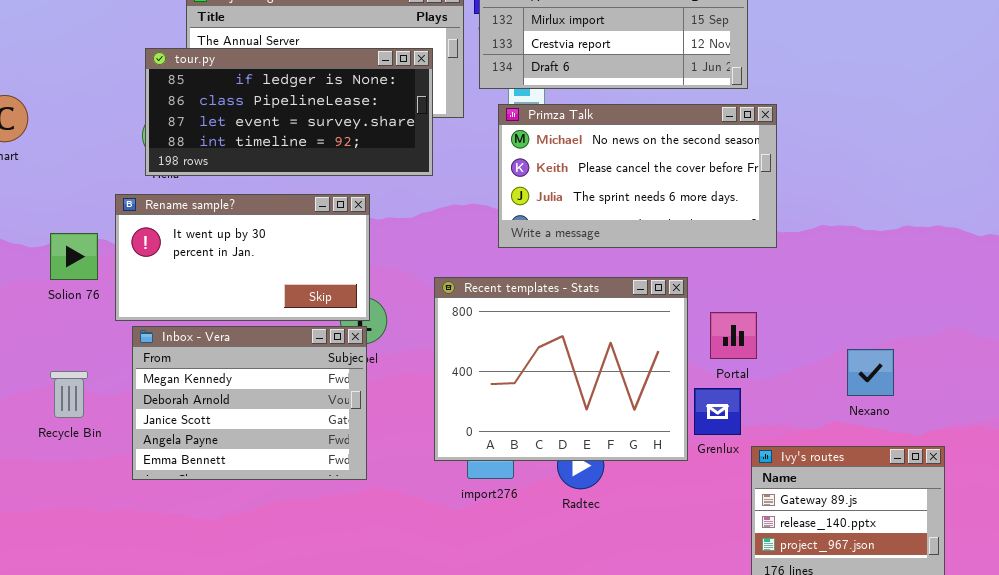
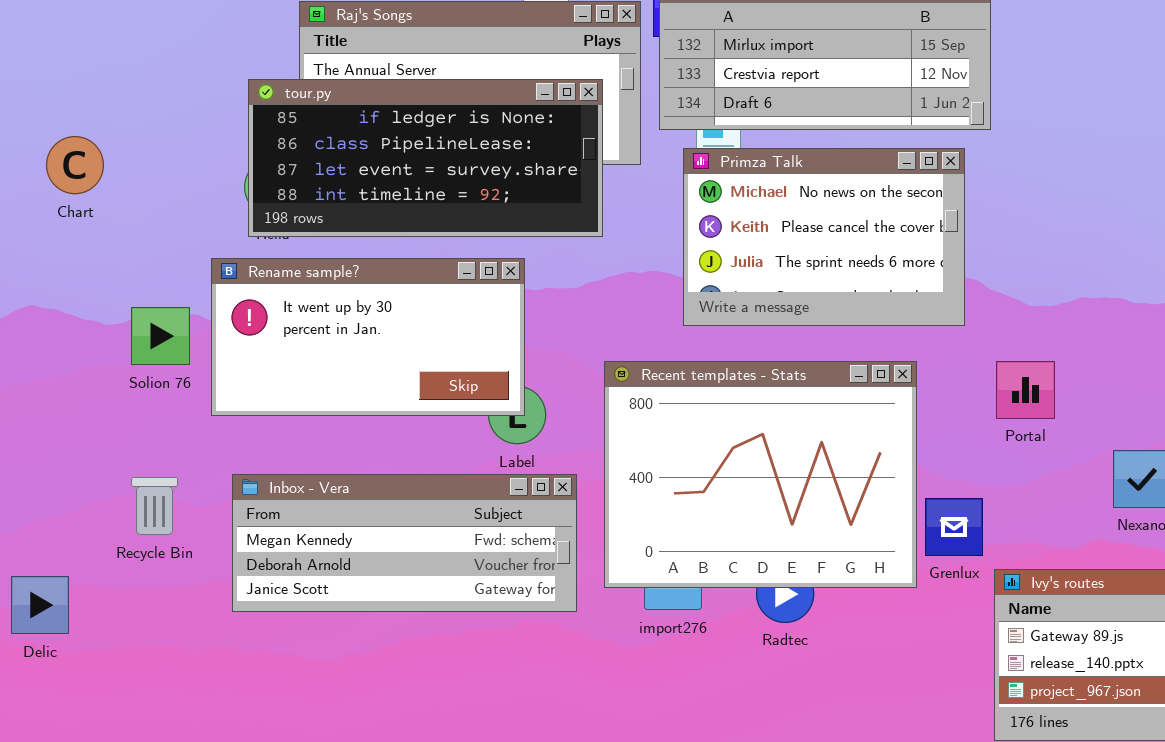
Primza Talk: [498,104,777,248] -> [683,148,965,326], resized
Portal: [710,312,757,359] -> [996,361,1055,419], moved
Inbox - Vera: [132,326,367,480] -> [232,474,577,612], resized

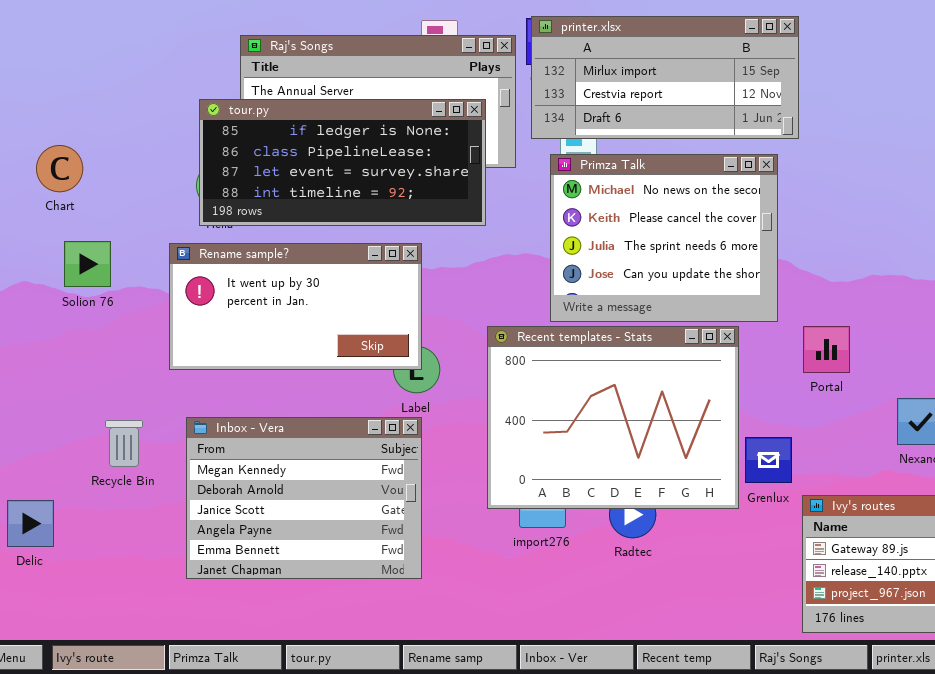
Primza Talk: [683,148,965,326] -> [550,154,778,322], resized
Solion 76: [131,307,190,365] -> [64,241,111,287], moved
Inbox - Vera: [232,474,577,612] -> [186,417,422,579], resized

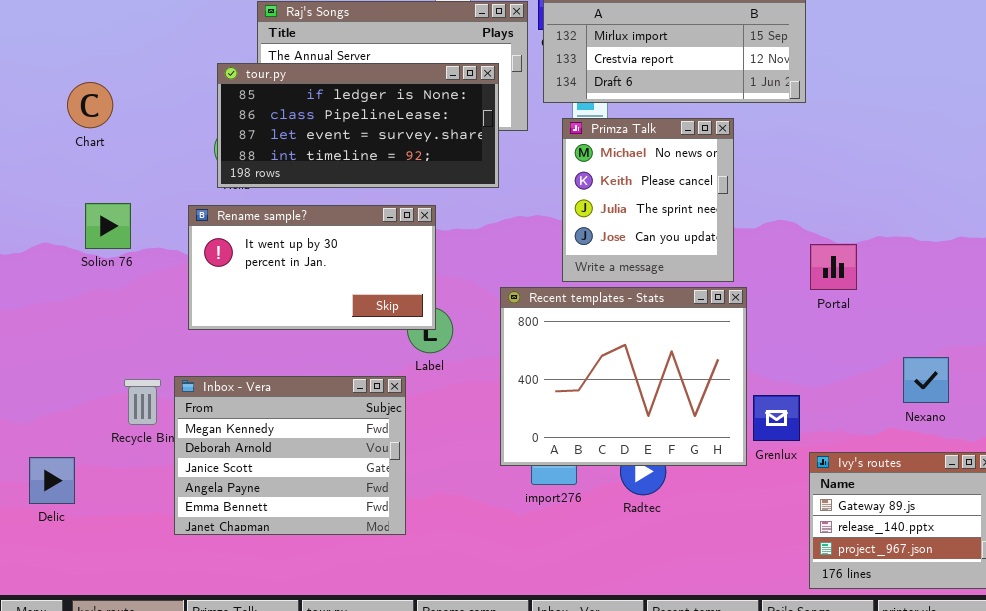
Chart: [36,145,83,192] -> [67,82,113,128], moved
Primza Talk: [550,154,778,322] -> [562,118,734,282], resized
Portal: [803,326,850,373] -> [810,244,857,290], moved
Inbox - Vera: [186,417,422,579] -> [174,376,406,535], moved

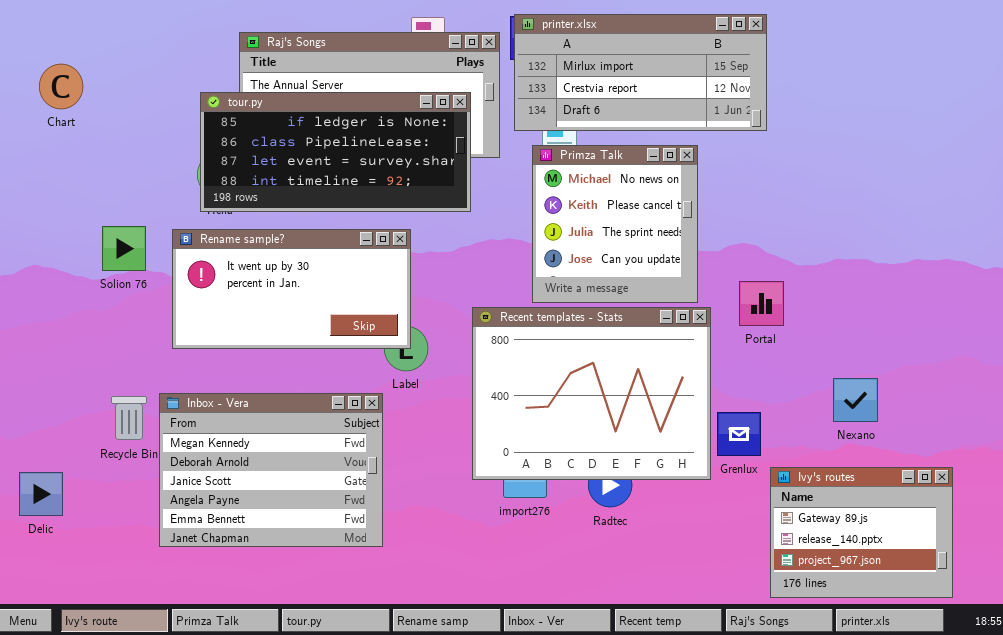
Chart: [67,82,113,128] -> [39,64,83,109], moved
Solion 76: [85,203,131,249] -> [102,226,146,271], moved
Portal: [810,244,857,290] -> [739,281,784,326], moved
Nexano: [903,357,949,403] -> [833,378,878,422], moved

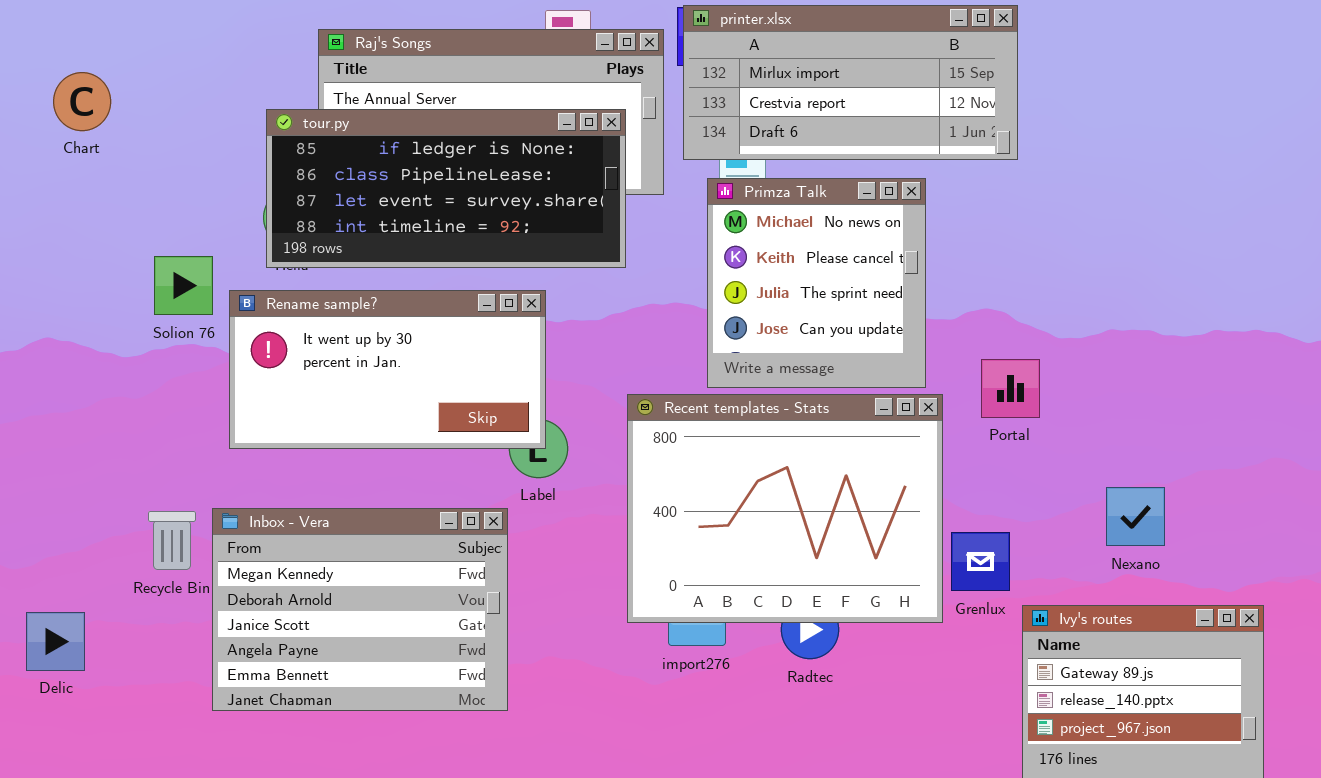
Solion 76: [102,226,146,271] -> [154,256,213,315], moved

